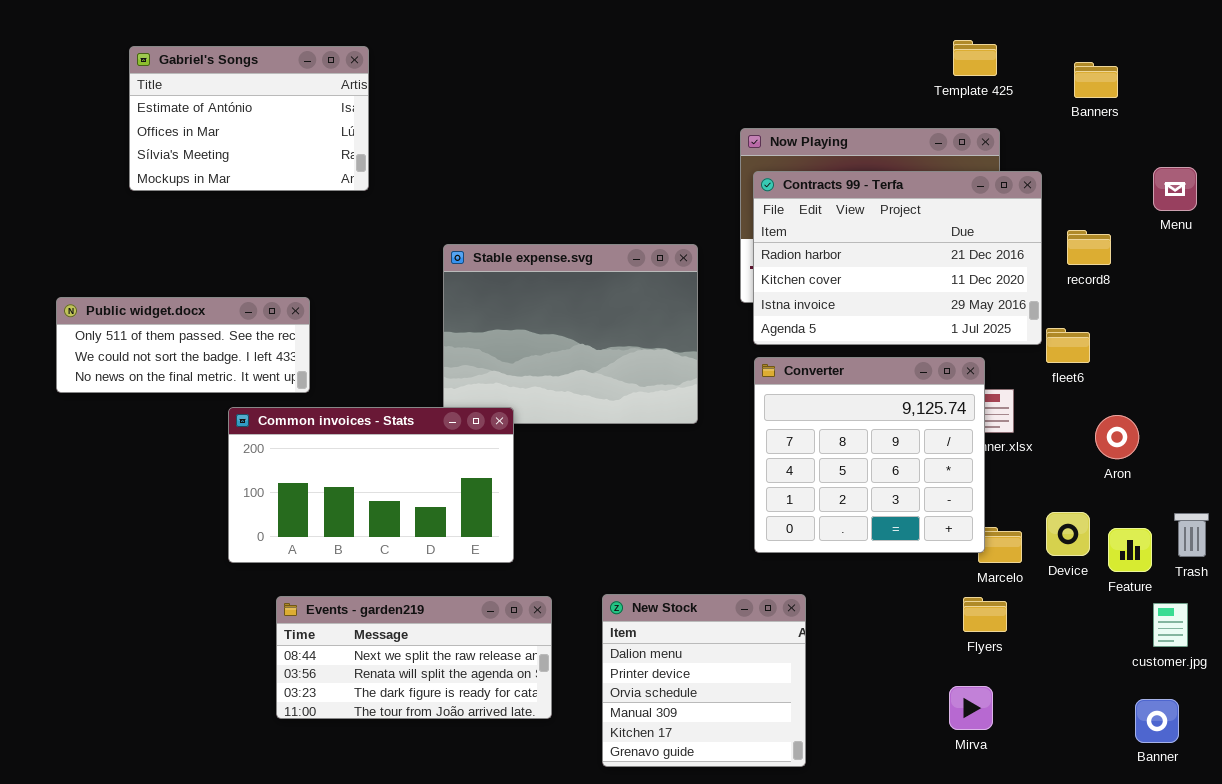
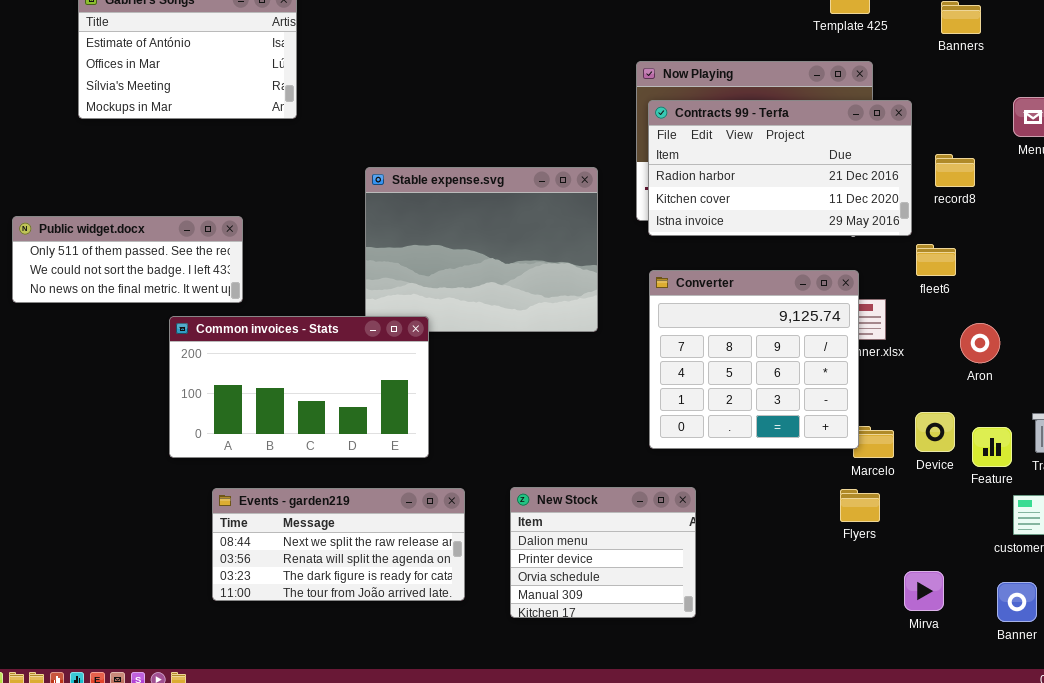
Contracts 99 - Terfa: [753,171,1042,345] -> [648,100,912,236], resized
New Stock: [602,594,806,767] -> [510,487,696,618], resized
Mirva: [949,686,993,730] -> [904,571,944,611], moved

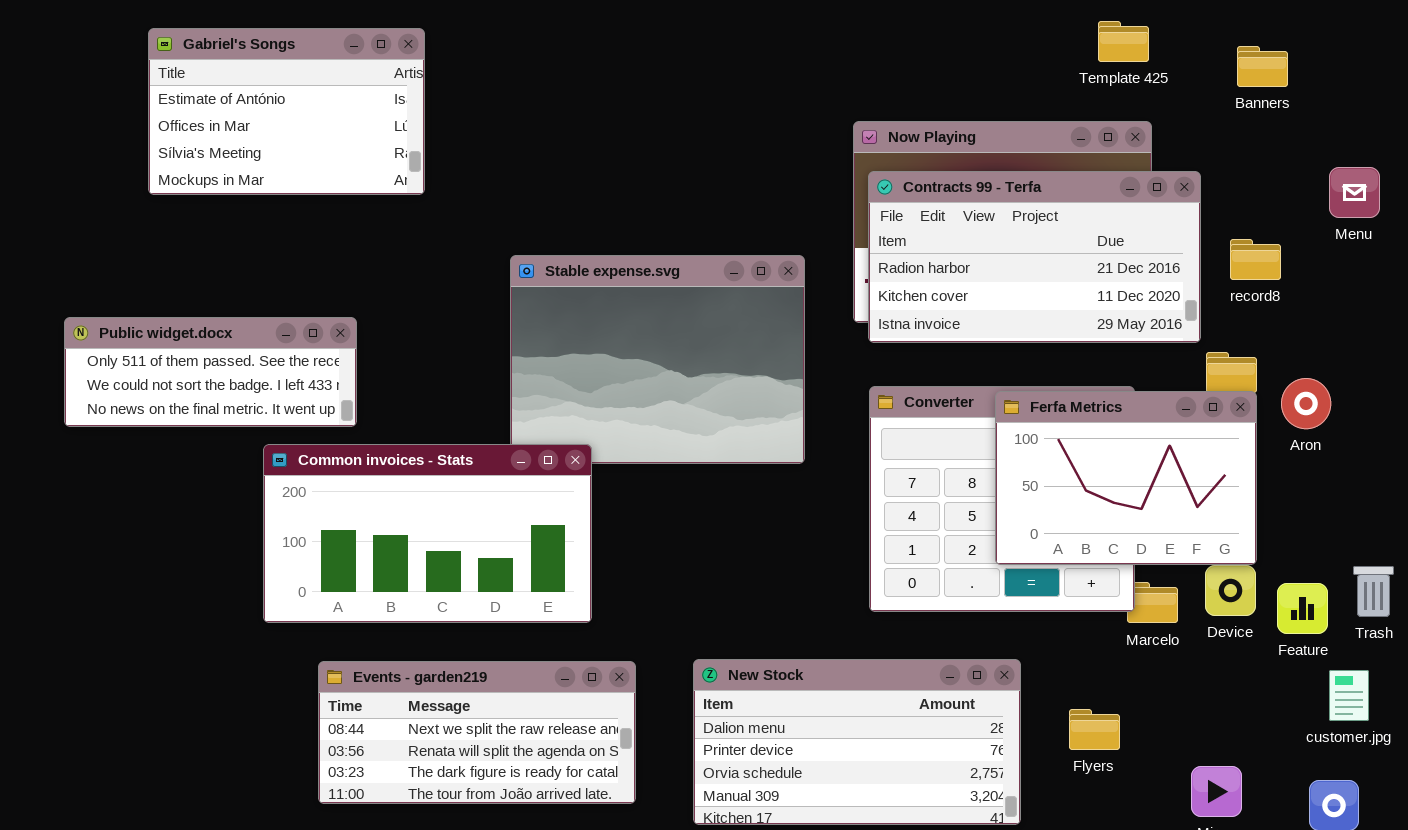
Ferfa Metrics: none -> [995,391,1257,565], opened
Aron: [960,323,1000,363] -> [1281,378,1331,429], moved
New Stock: [510,487,696,618] -> [693,659,1021,825], resized
Flyers: [840,489,880,522] -> [1069,709,1120,750], moved

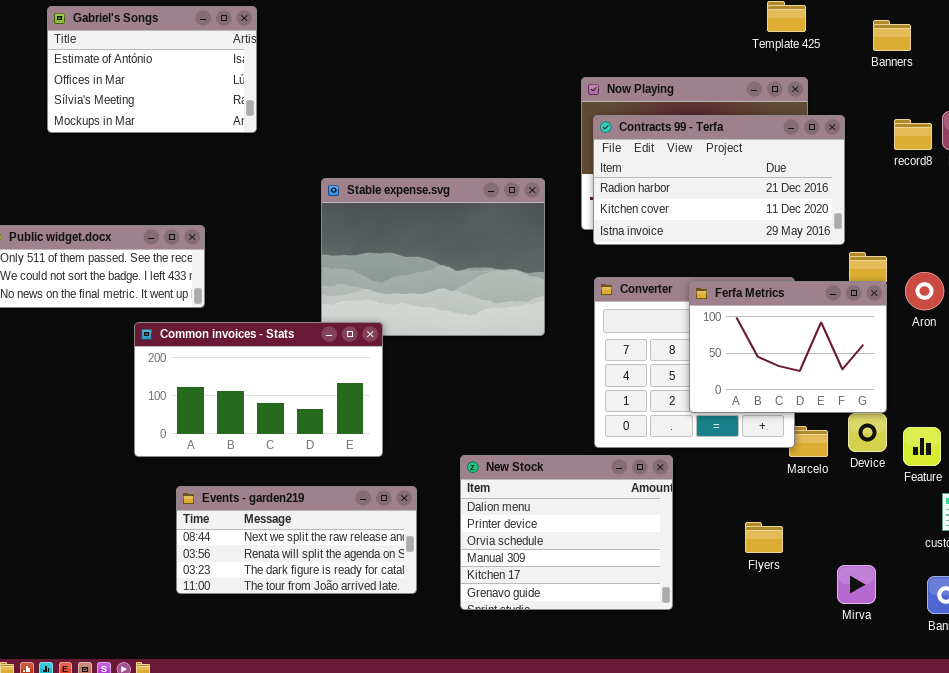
record8: [1230,239,1281,280] -> [894,119,932,150], moved
New Stock: [693,659,1021,825] -> [460,455,673,610], resized

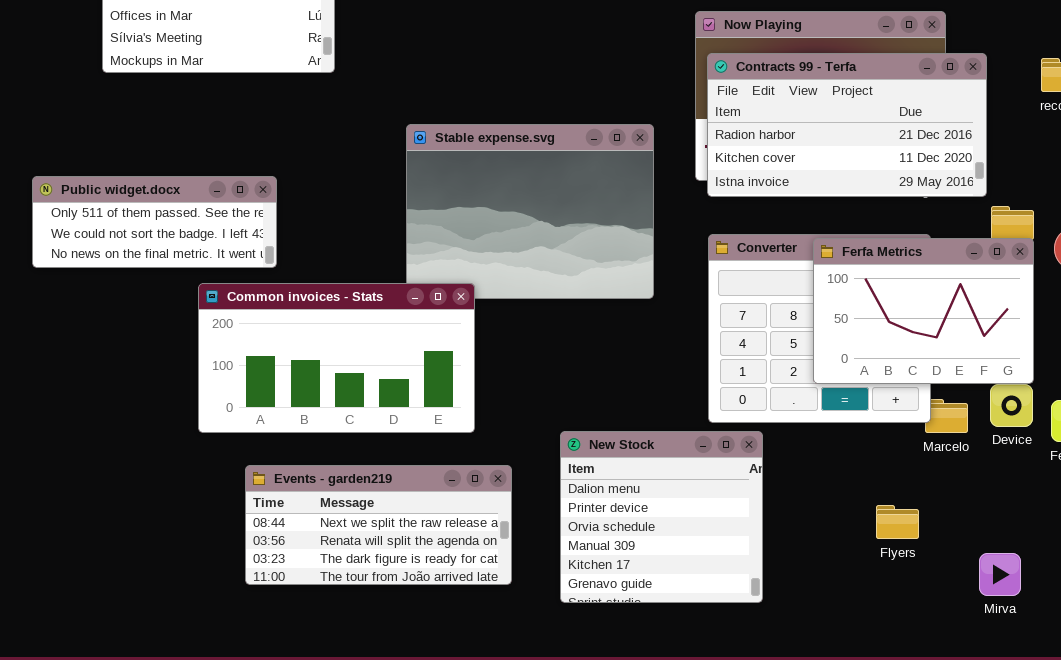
New Stock: [460,455,673,610] -> [560,431,763,603], resized

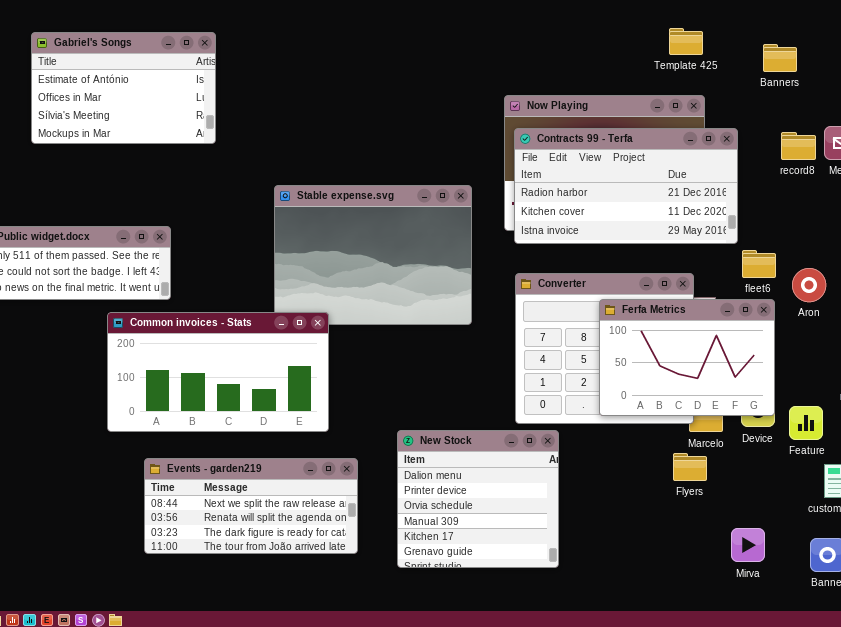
Ferfa Metrics: [813,238,1034,384] -> [599,299,775,416], moved
Flyers: [876,505,919,539] -> [673,453,707,481], moved

